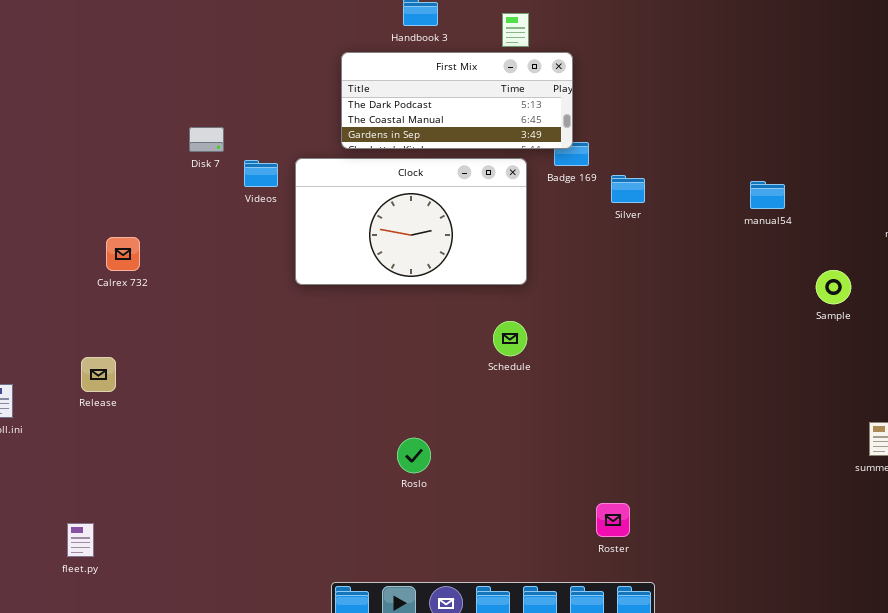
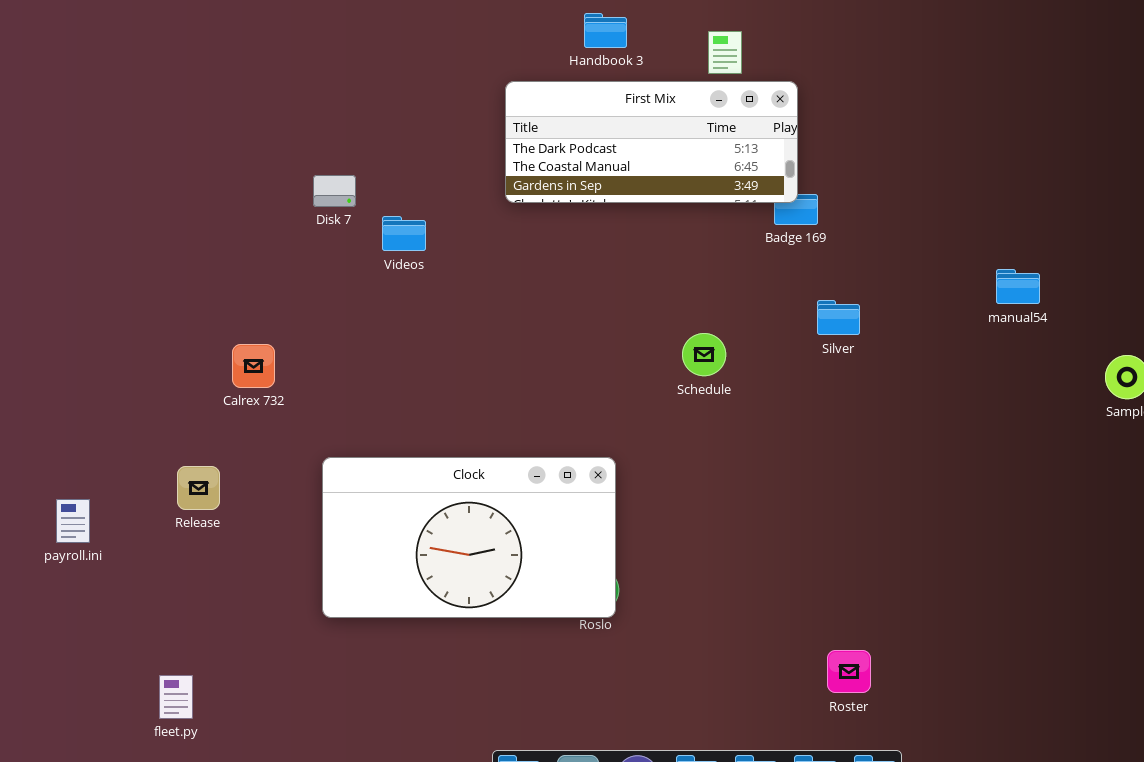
Clock: [295,158,527,285] -> [322,457,616,618], moved
Silver: [611,175,645,203] -> [817,300,860,335], moved
manual54: [750,181,785,209] -> [996,269,1040,304], moved
Calrex 732: [106,237,140,271] -> [232,344,275,388], moved
Schedule: [493,321,527,356] -> [682,333,726,376], moved

